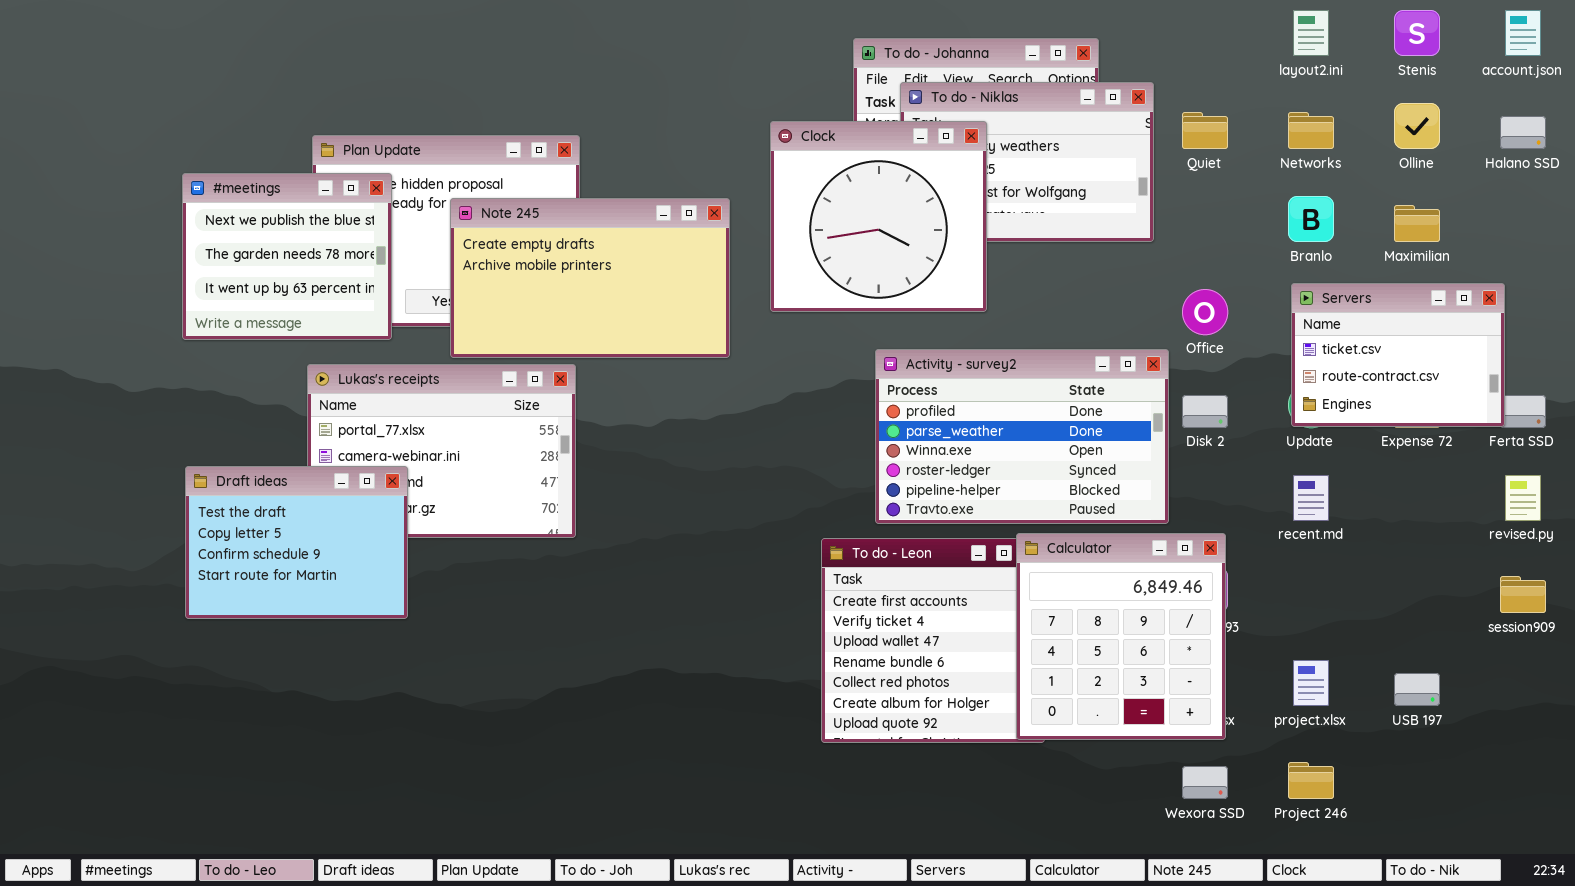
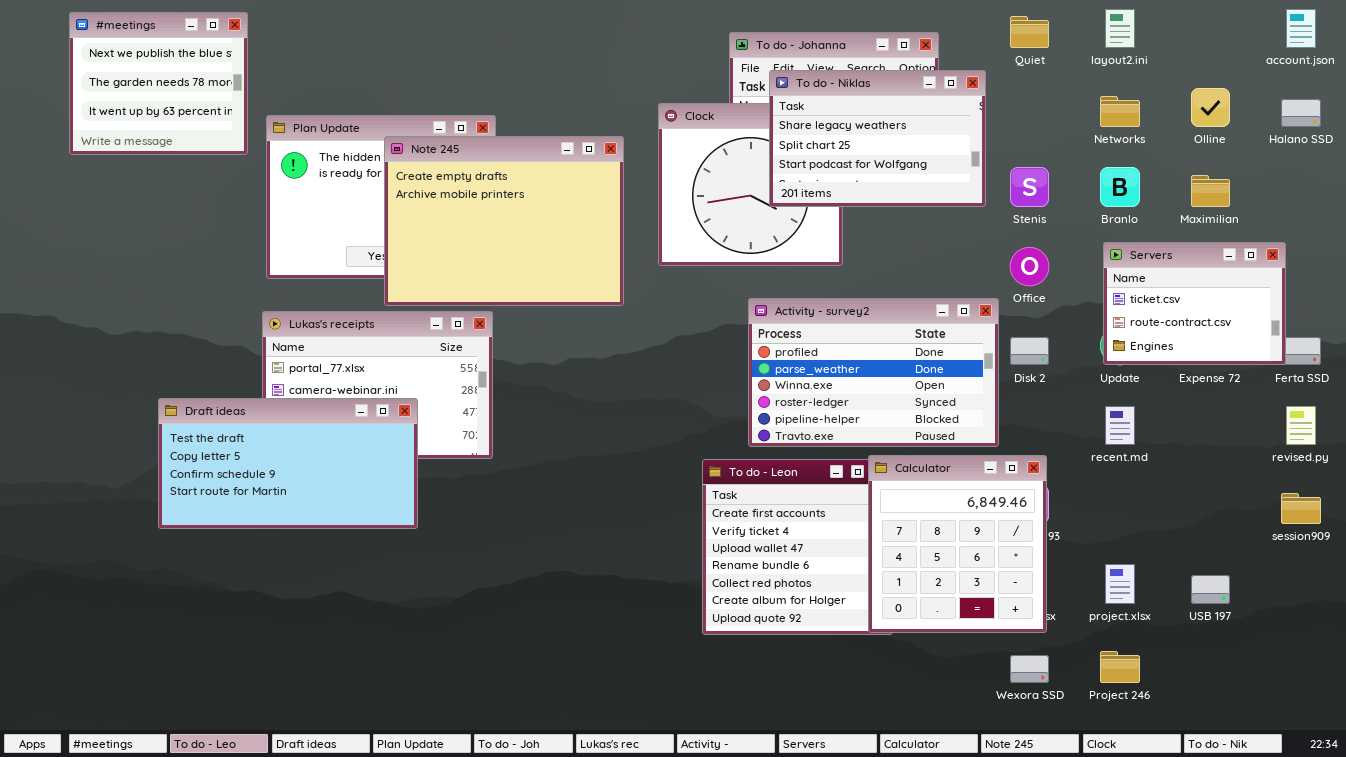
Stenis: [1394,10,1440,56] -> [1010,167,1049,207], moved
To do - Niklas: [900,82,1154,242] -> [769,70,986,207], raised
Quiet: [1182,112,1228,149] -> [1010,16,1049,48], moved
#meetings: [182,173,392,340] -> [69,12,248,155], moved
Note 245: [450,198,730,358] -> [384,136,624,306], resized
Draft ideas: [185,466,408,619] -> [158,398,418,529], resized

